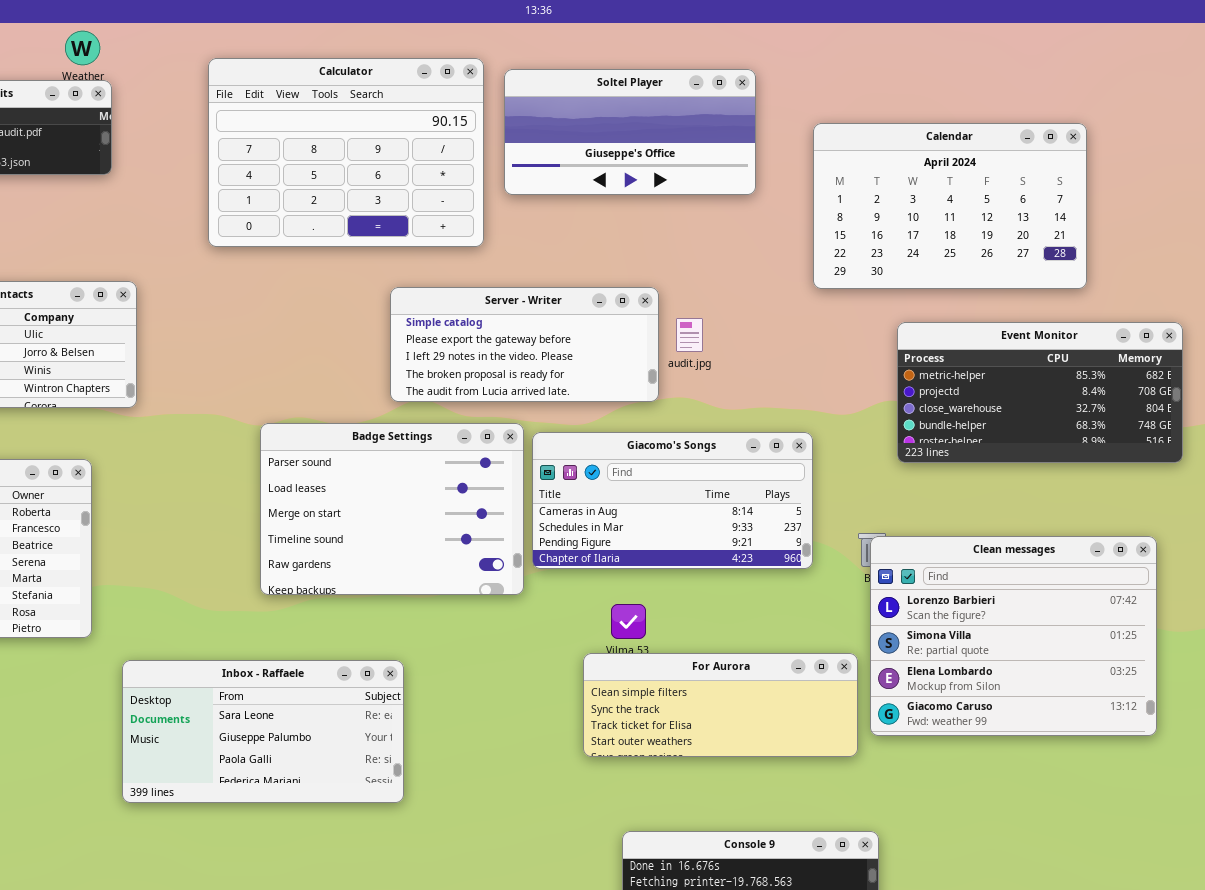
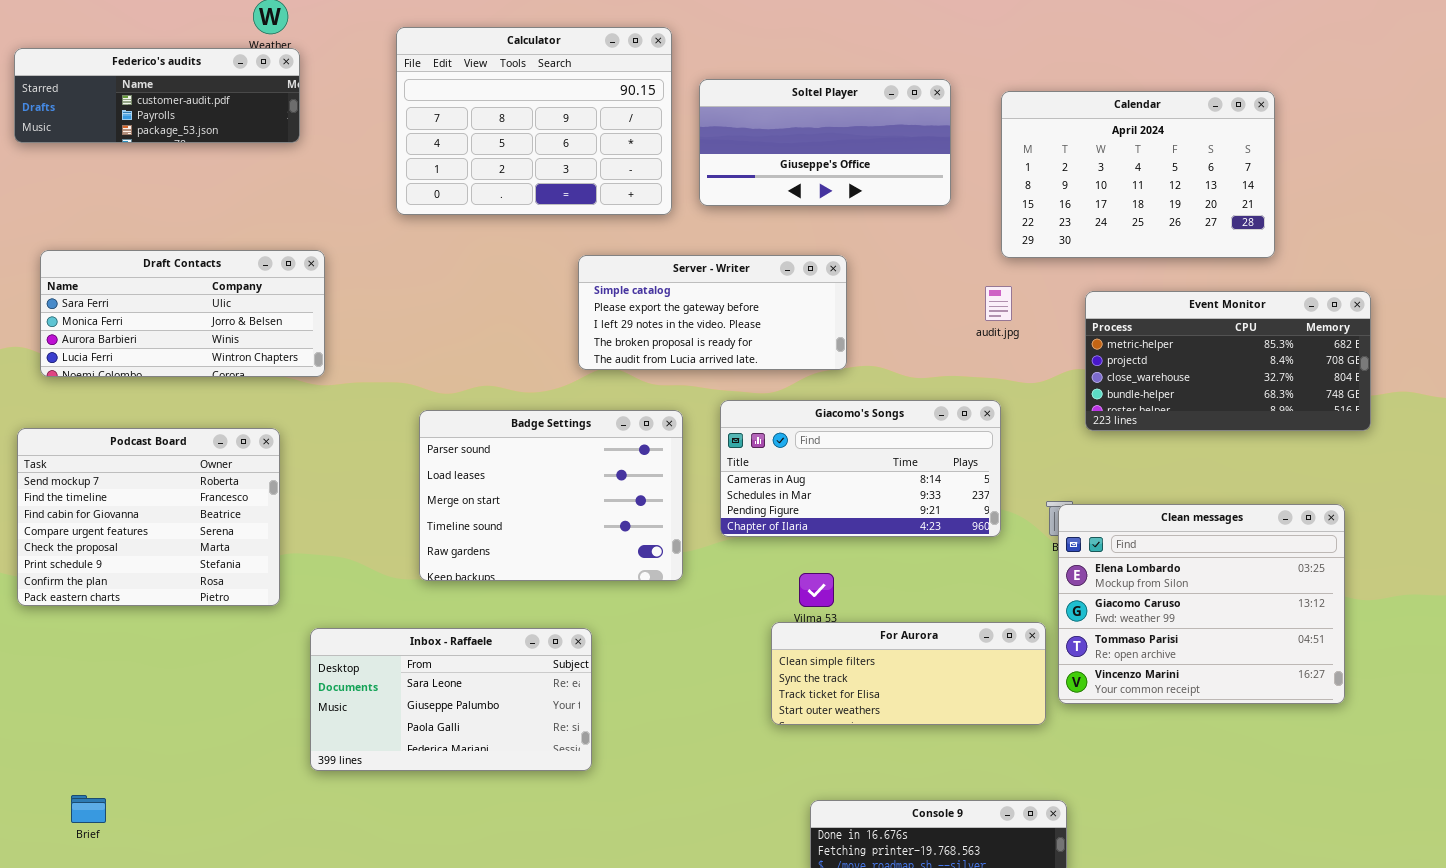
Soltel Player: [504,69,756,195] -> [699,79,951,206], moved
audit.jpg: [676,318,703,352] -> [985,286,1012,321], moved
Badge Settings: [260,423,524,595] -> [419,410,683,581], moved
Clean messages: [870,536,1157,736] -> [1058,504,1345,704], scrolled down 2 rows

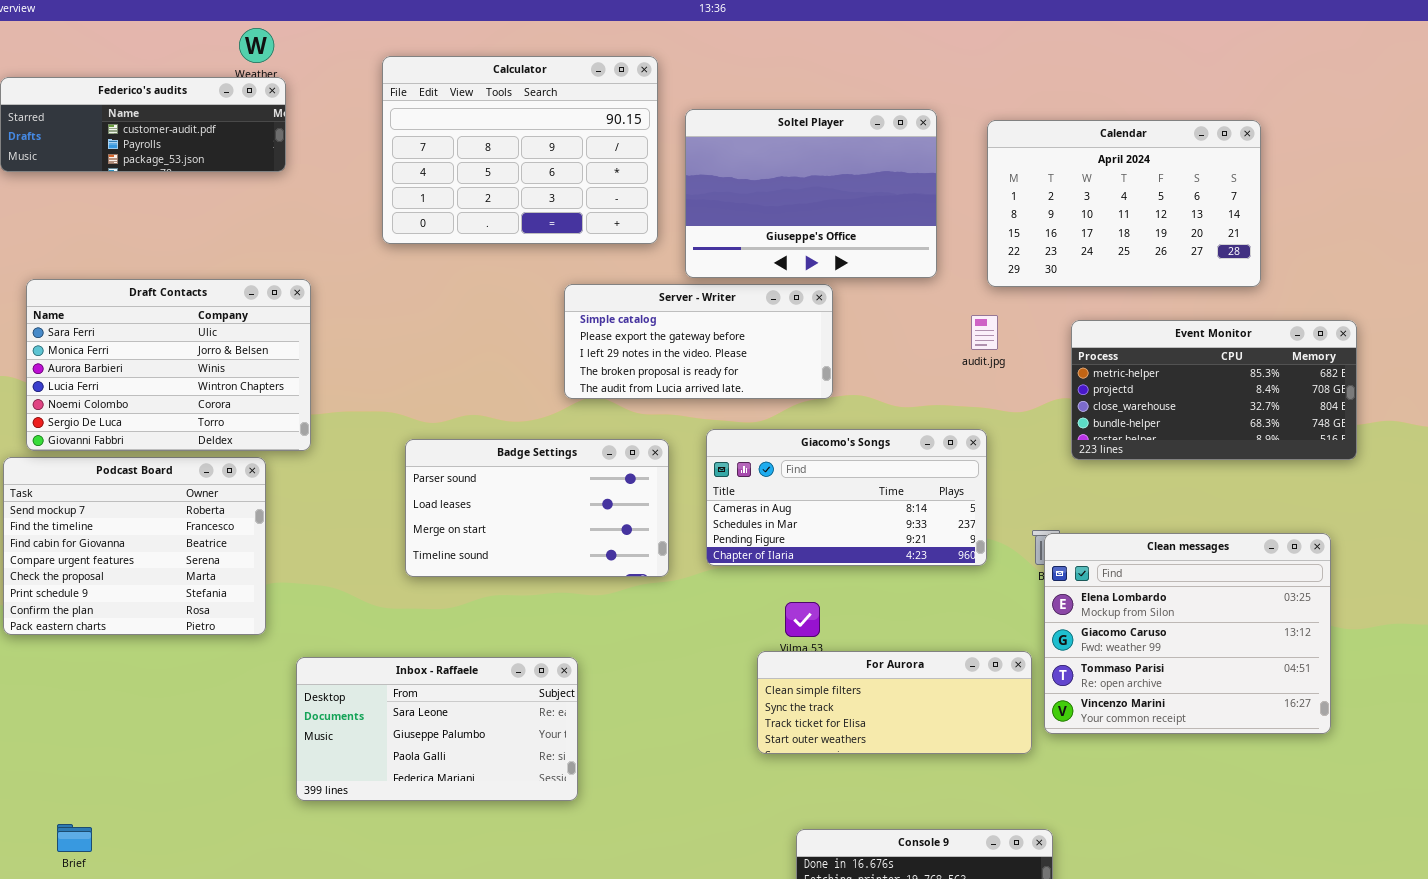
Soltel Player: [699,79,951,206] -> [685,109,937,278], resized
Draft Contacts: [40,250,325,377] -> [26,279,311,451], resized
Badge Settings: [419,410,683,581] -> [405,439,669,577], resized

